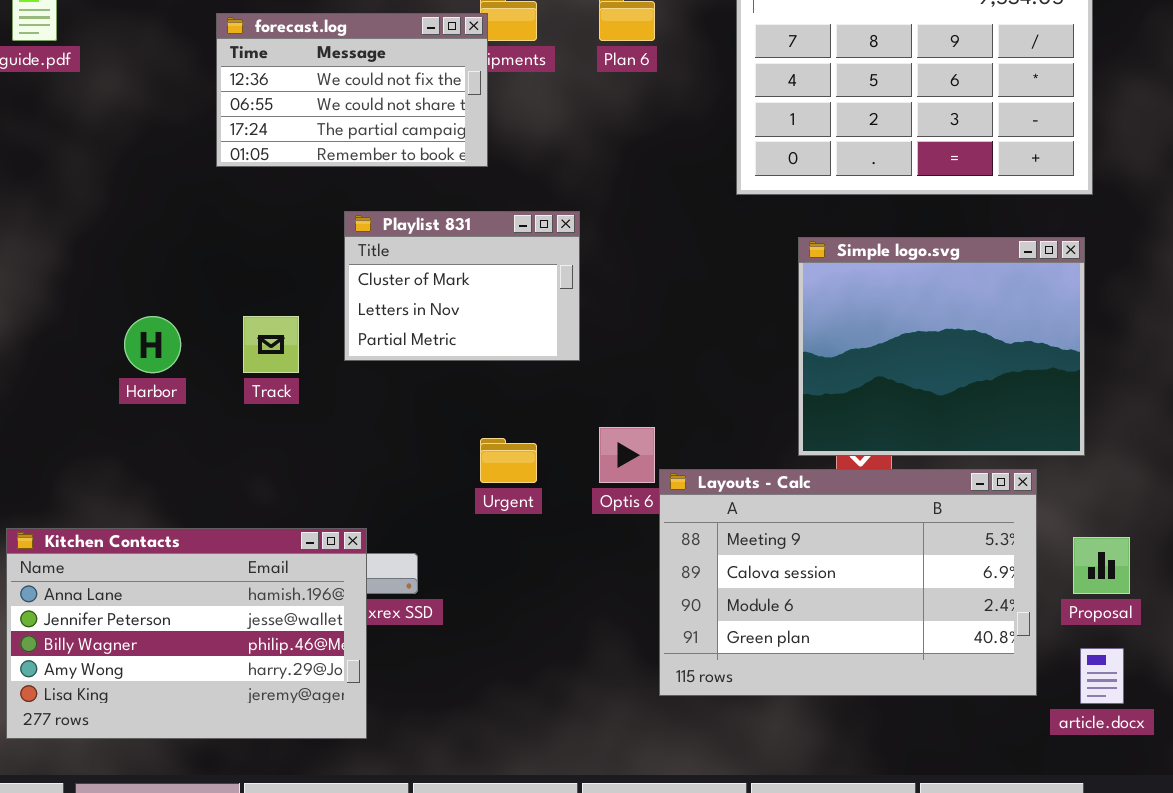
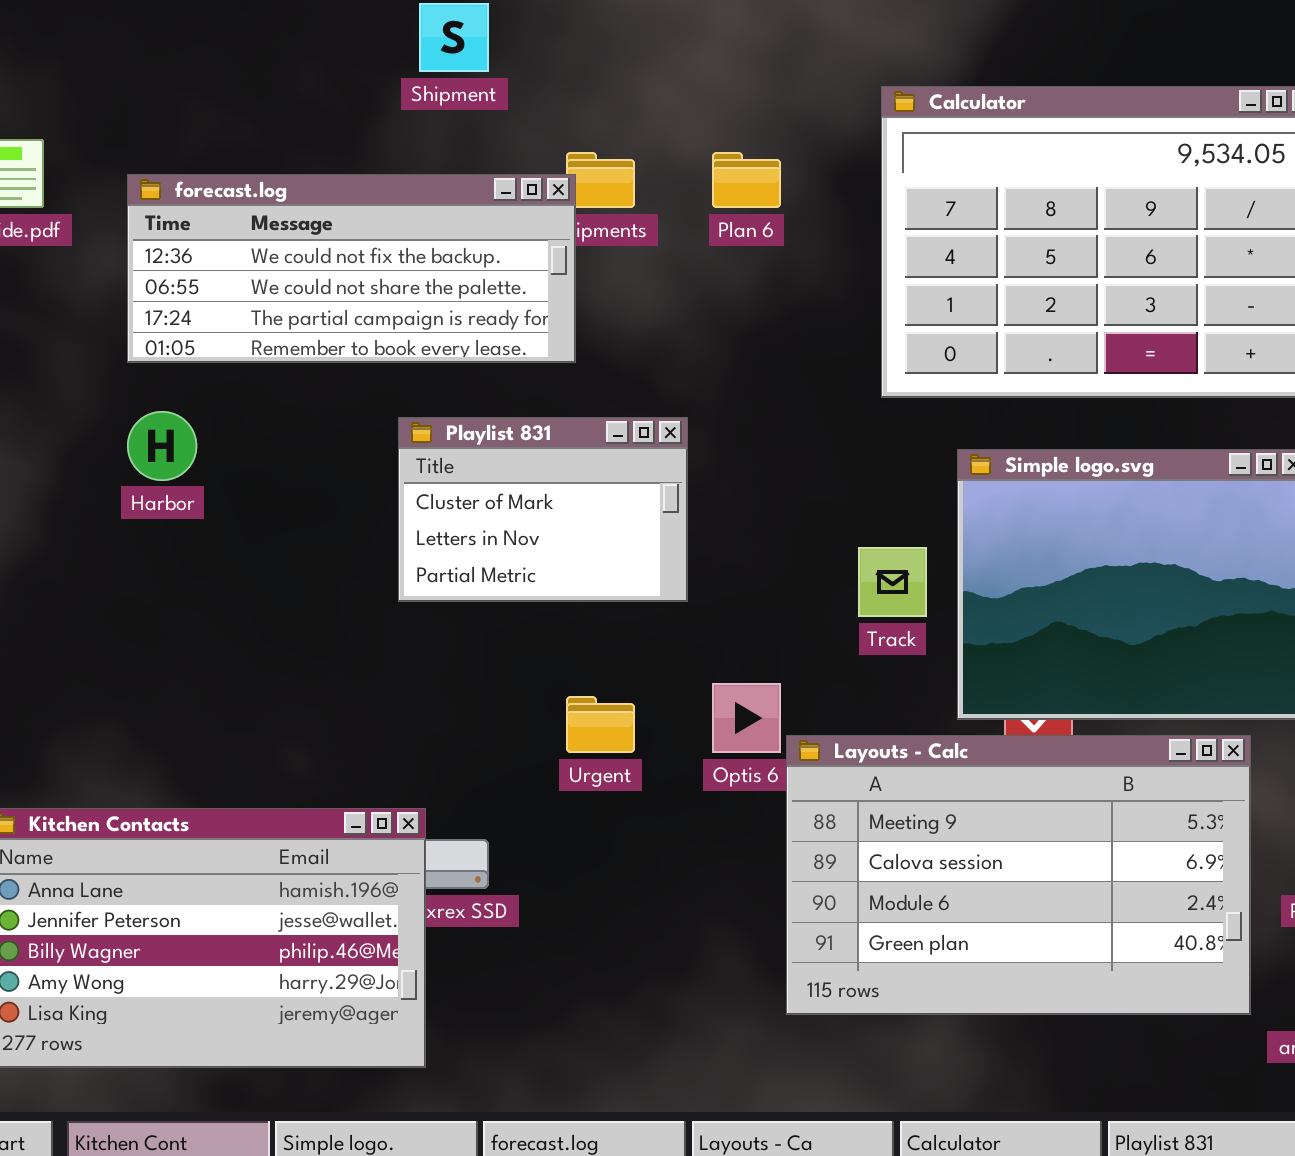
forecast.log: [216,13,488,167] -> [127,174,576,363], resized
Harbor: [124,316,181,373] -> [127,411,197,481], moved
Track: [243,316,299,373] -> [858,547,927,617], moved

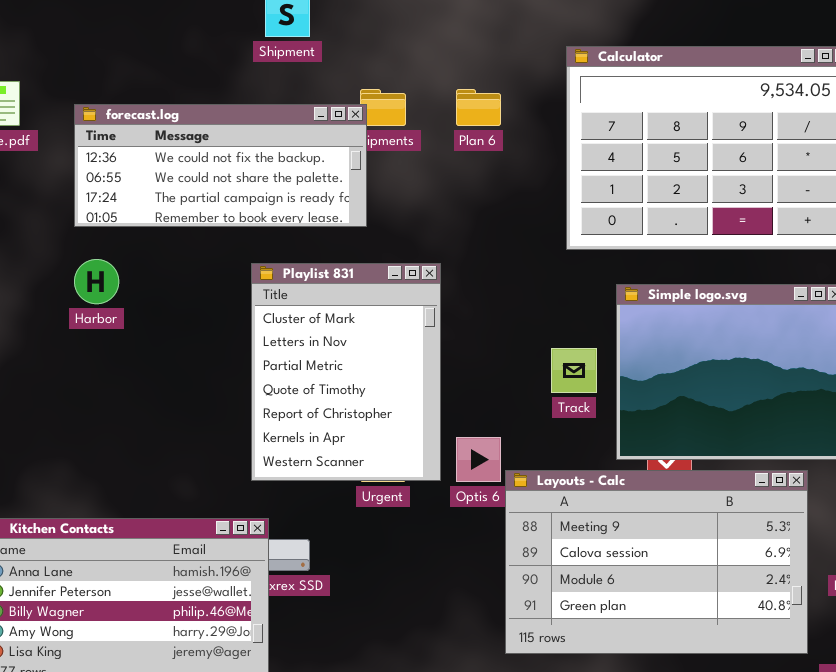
Playlist 831: [398,417,688,602] -> [251,263,441,481], resized

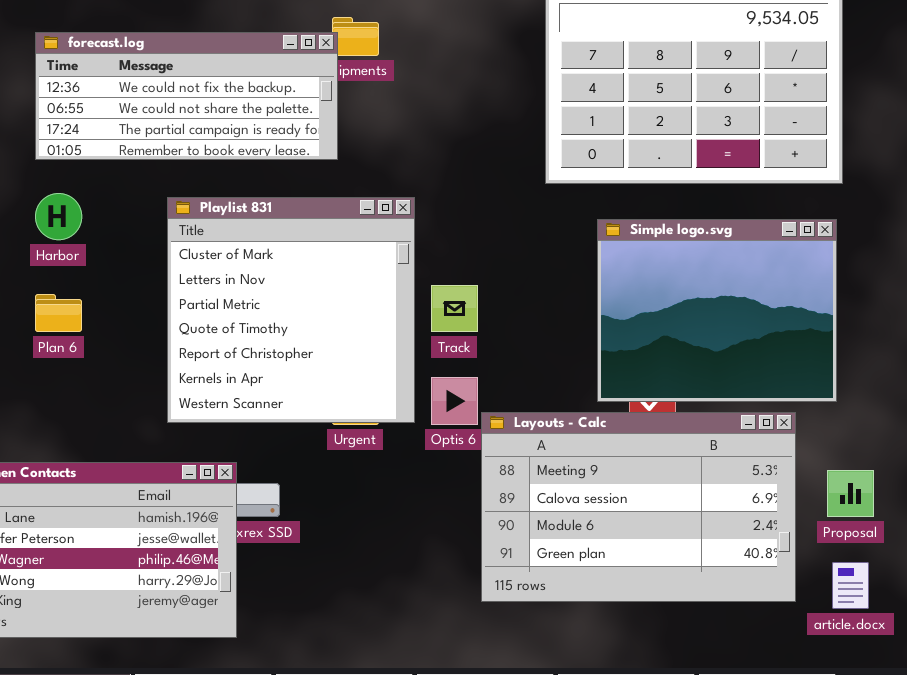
Plan 6: [456,89,501,126] -> [35,294,82,332], moved
Playlist 831: [251,263,441,481] -> [167,197,415,423], resized
Track: [551,348,597,393] -> [431,285,478,332], moved

